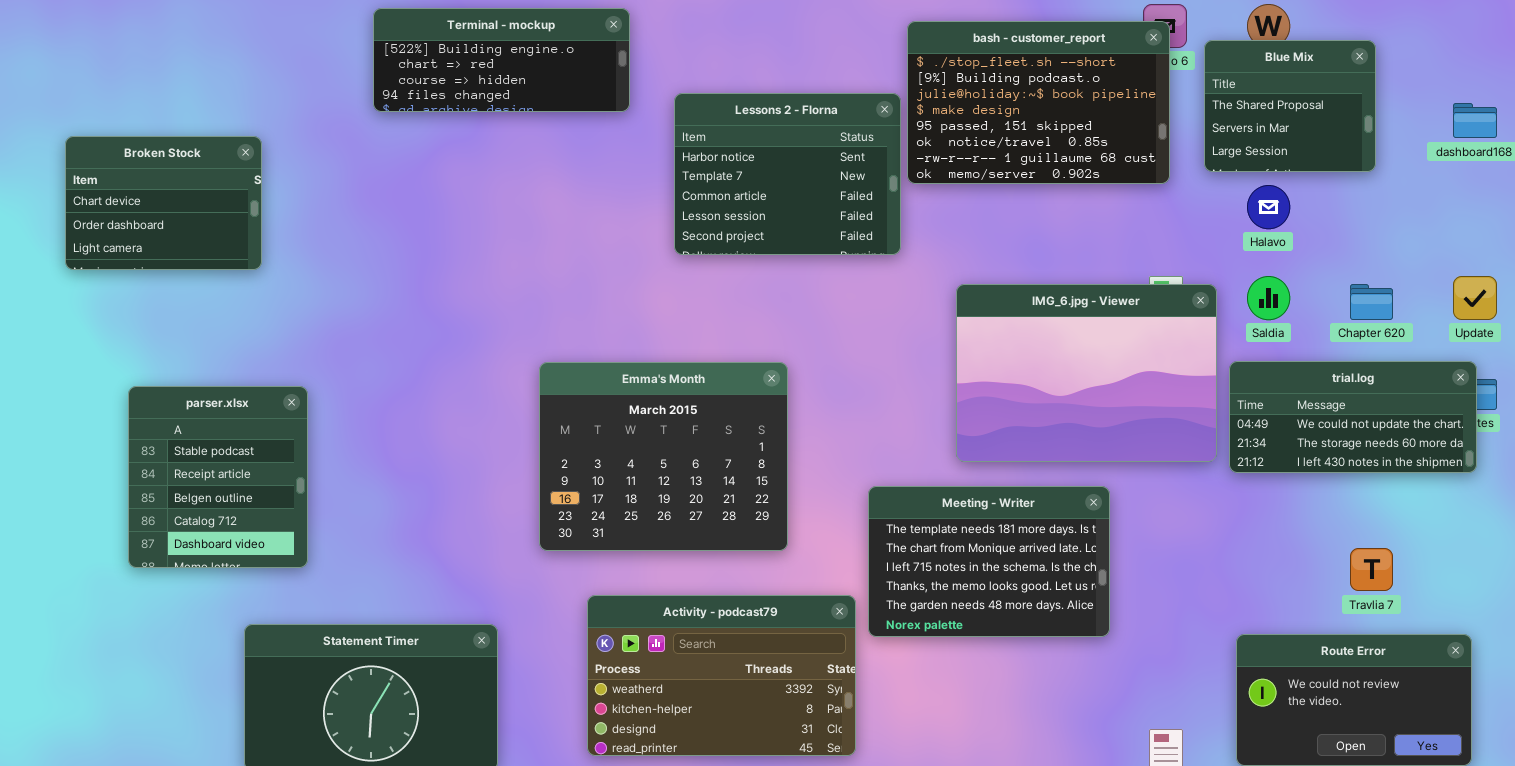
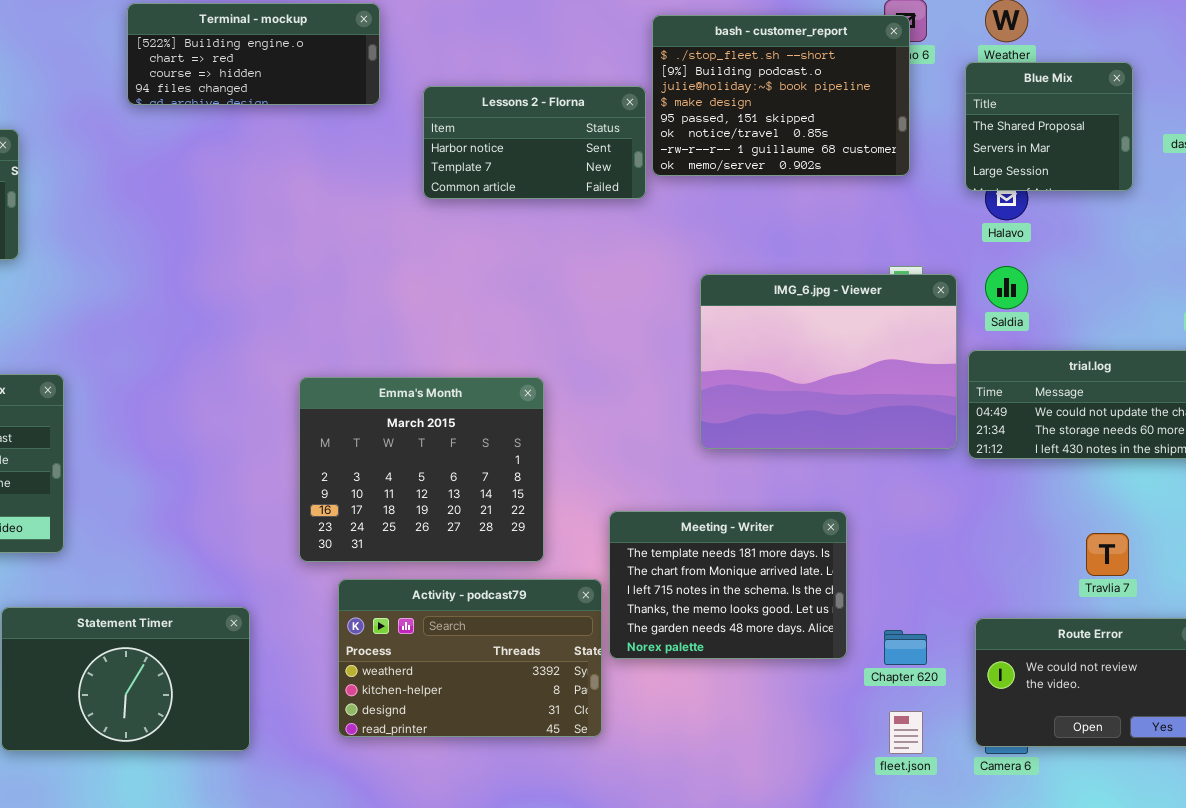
Blue Mix: [1204,40,1376,172] -> [965,62,1133,191], moved
Lessons 2 - Florna: [674,93,901,255] -> [423,86,646,199], resized
Chapter 620: [1350,284,1393,320] -> [884,630,927,665], moved
Emma's Month: [539,362,788,551] -> [299,377,544,562], moved
Meeting - Writer: [868,486,1110,637] -> [609,511,847,659], moved

